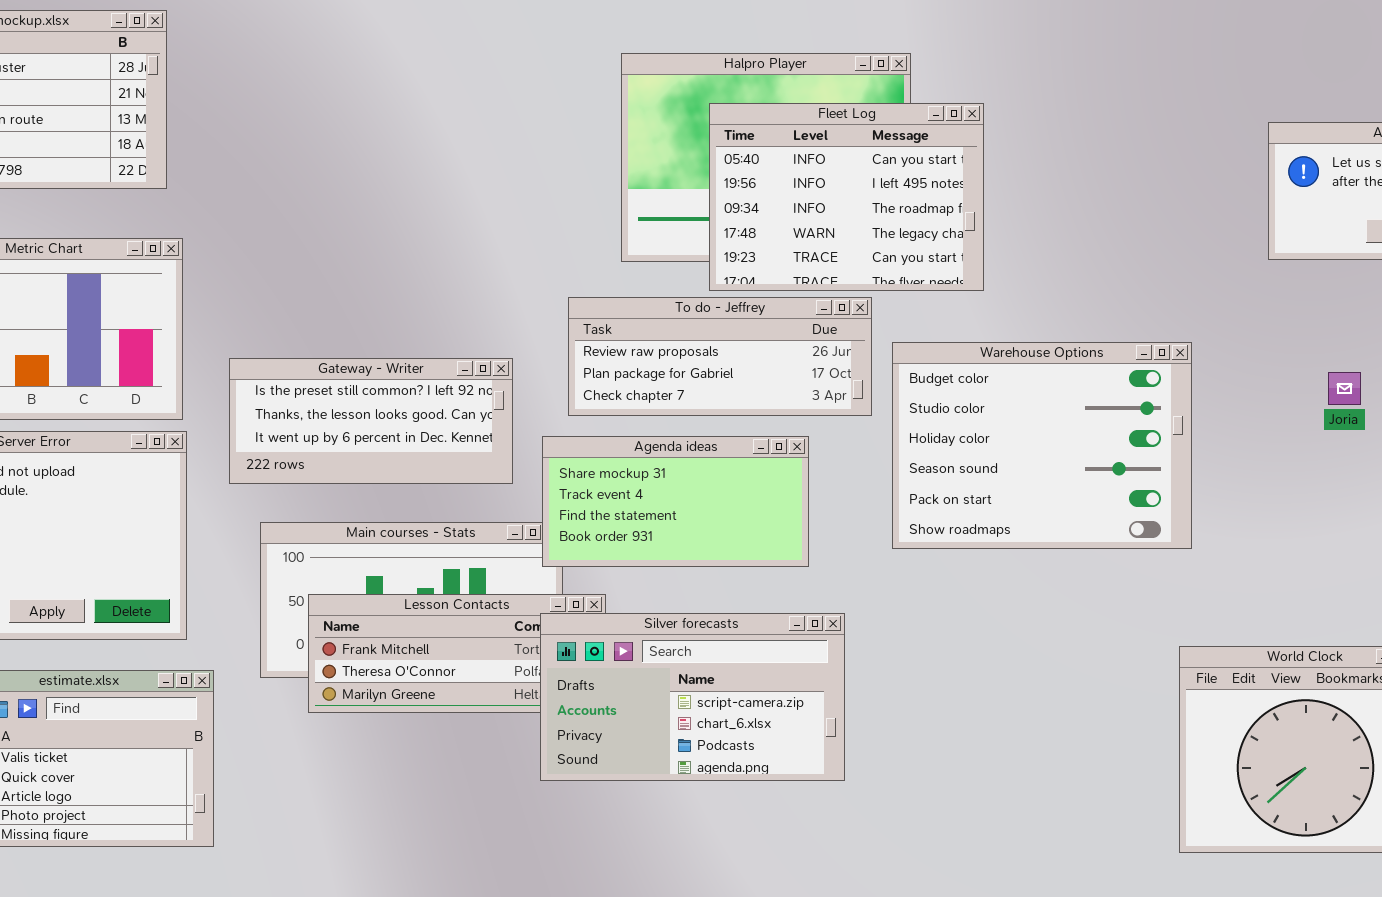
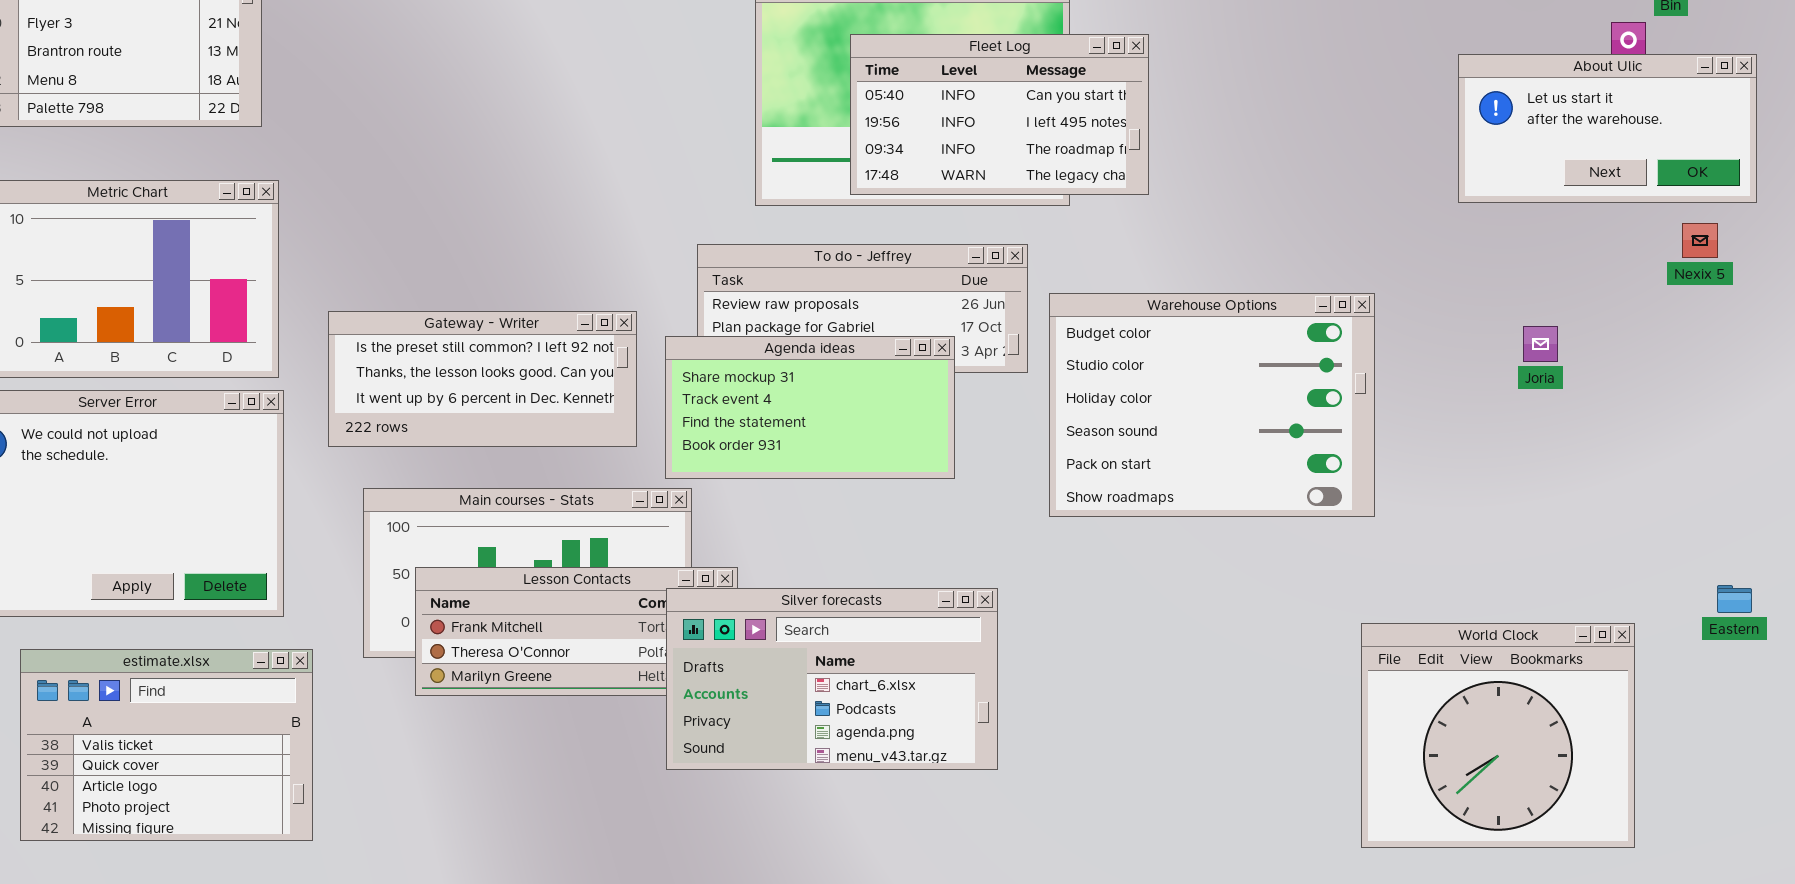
Fleet Log: [709,103,984,291] -> [850,34,1149,195], resized
Agenda ideas: [542,436,809,567] -> [665,336,955,479], moved
Silver forecasts: [540,613,845,781] -> [666,588,998,770], scrolled down 1 row

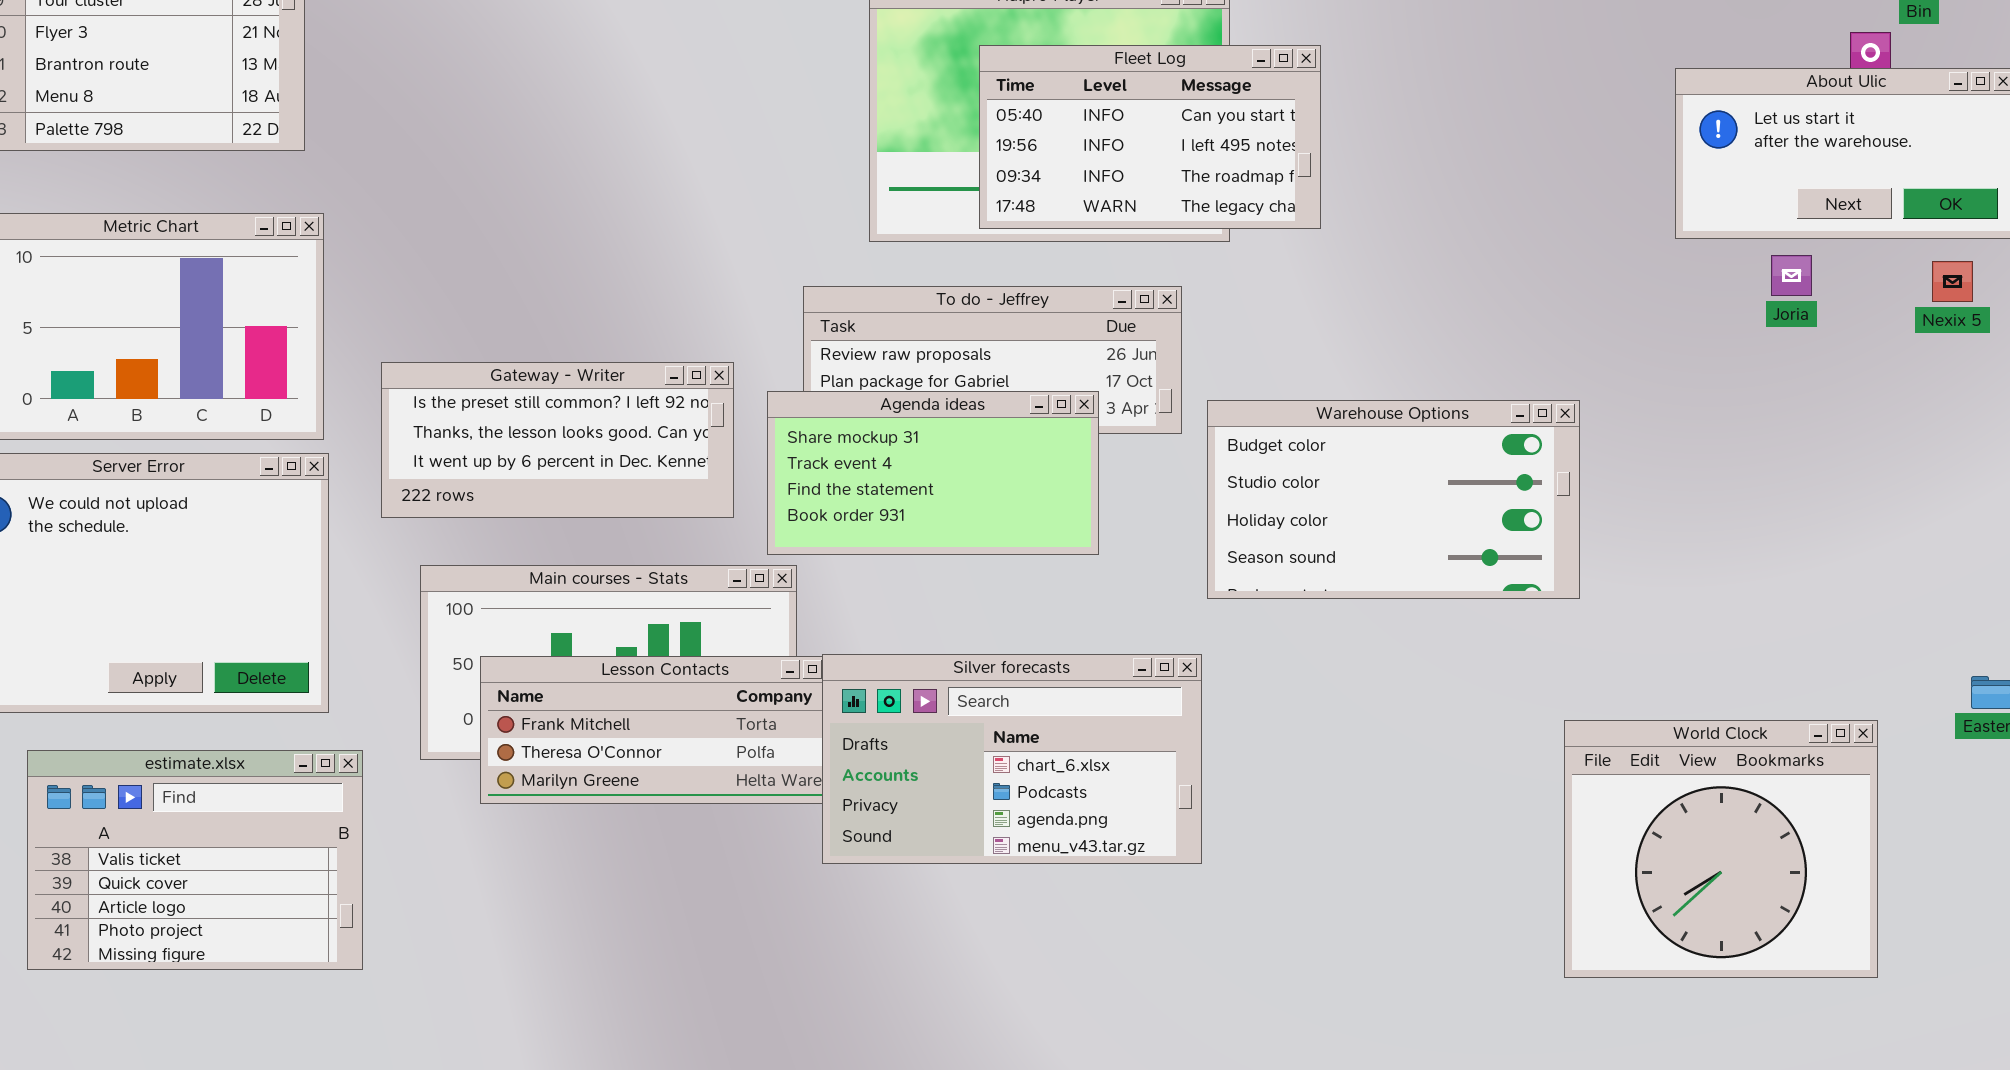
Warehouse Options: [1049,293,1375,517] -> [1207,400,1580,599], resized
Joria: [1523,326,1558,362] -> [1771,255,1812,296], moved
Silver forecasts: [666,588,998,770] -> [822,654,1202,864], moved

